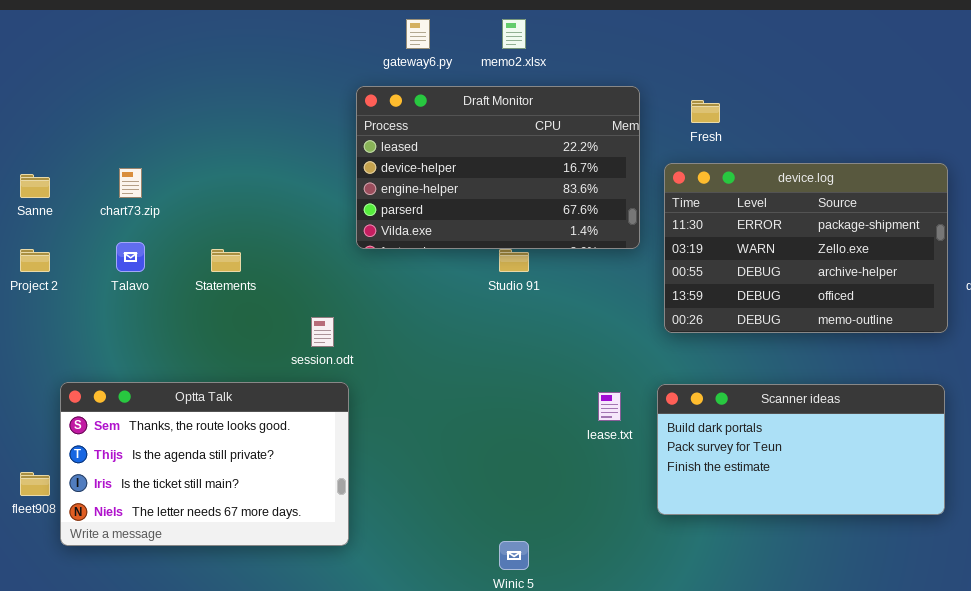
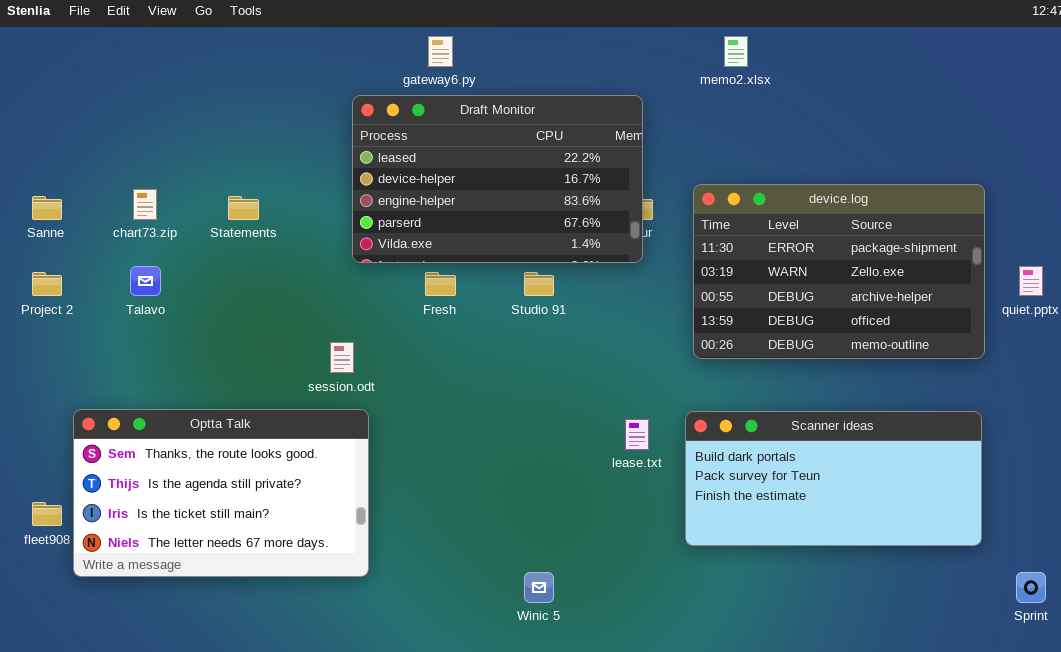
memo2.xlsx: [502,19,526,49] -> [724,36,748,67], moved
Draft Monitor: [356,86,640,249] -> [352,95,643,263], moved
Fresh: [691,100,720,123] -> [425,272,456,296], moved
Statements: [211,249,241,272] -> [228,196,259,220], moved

